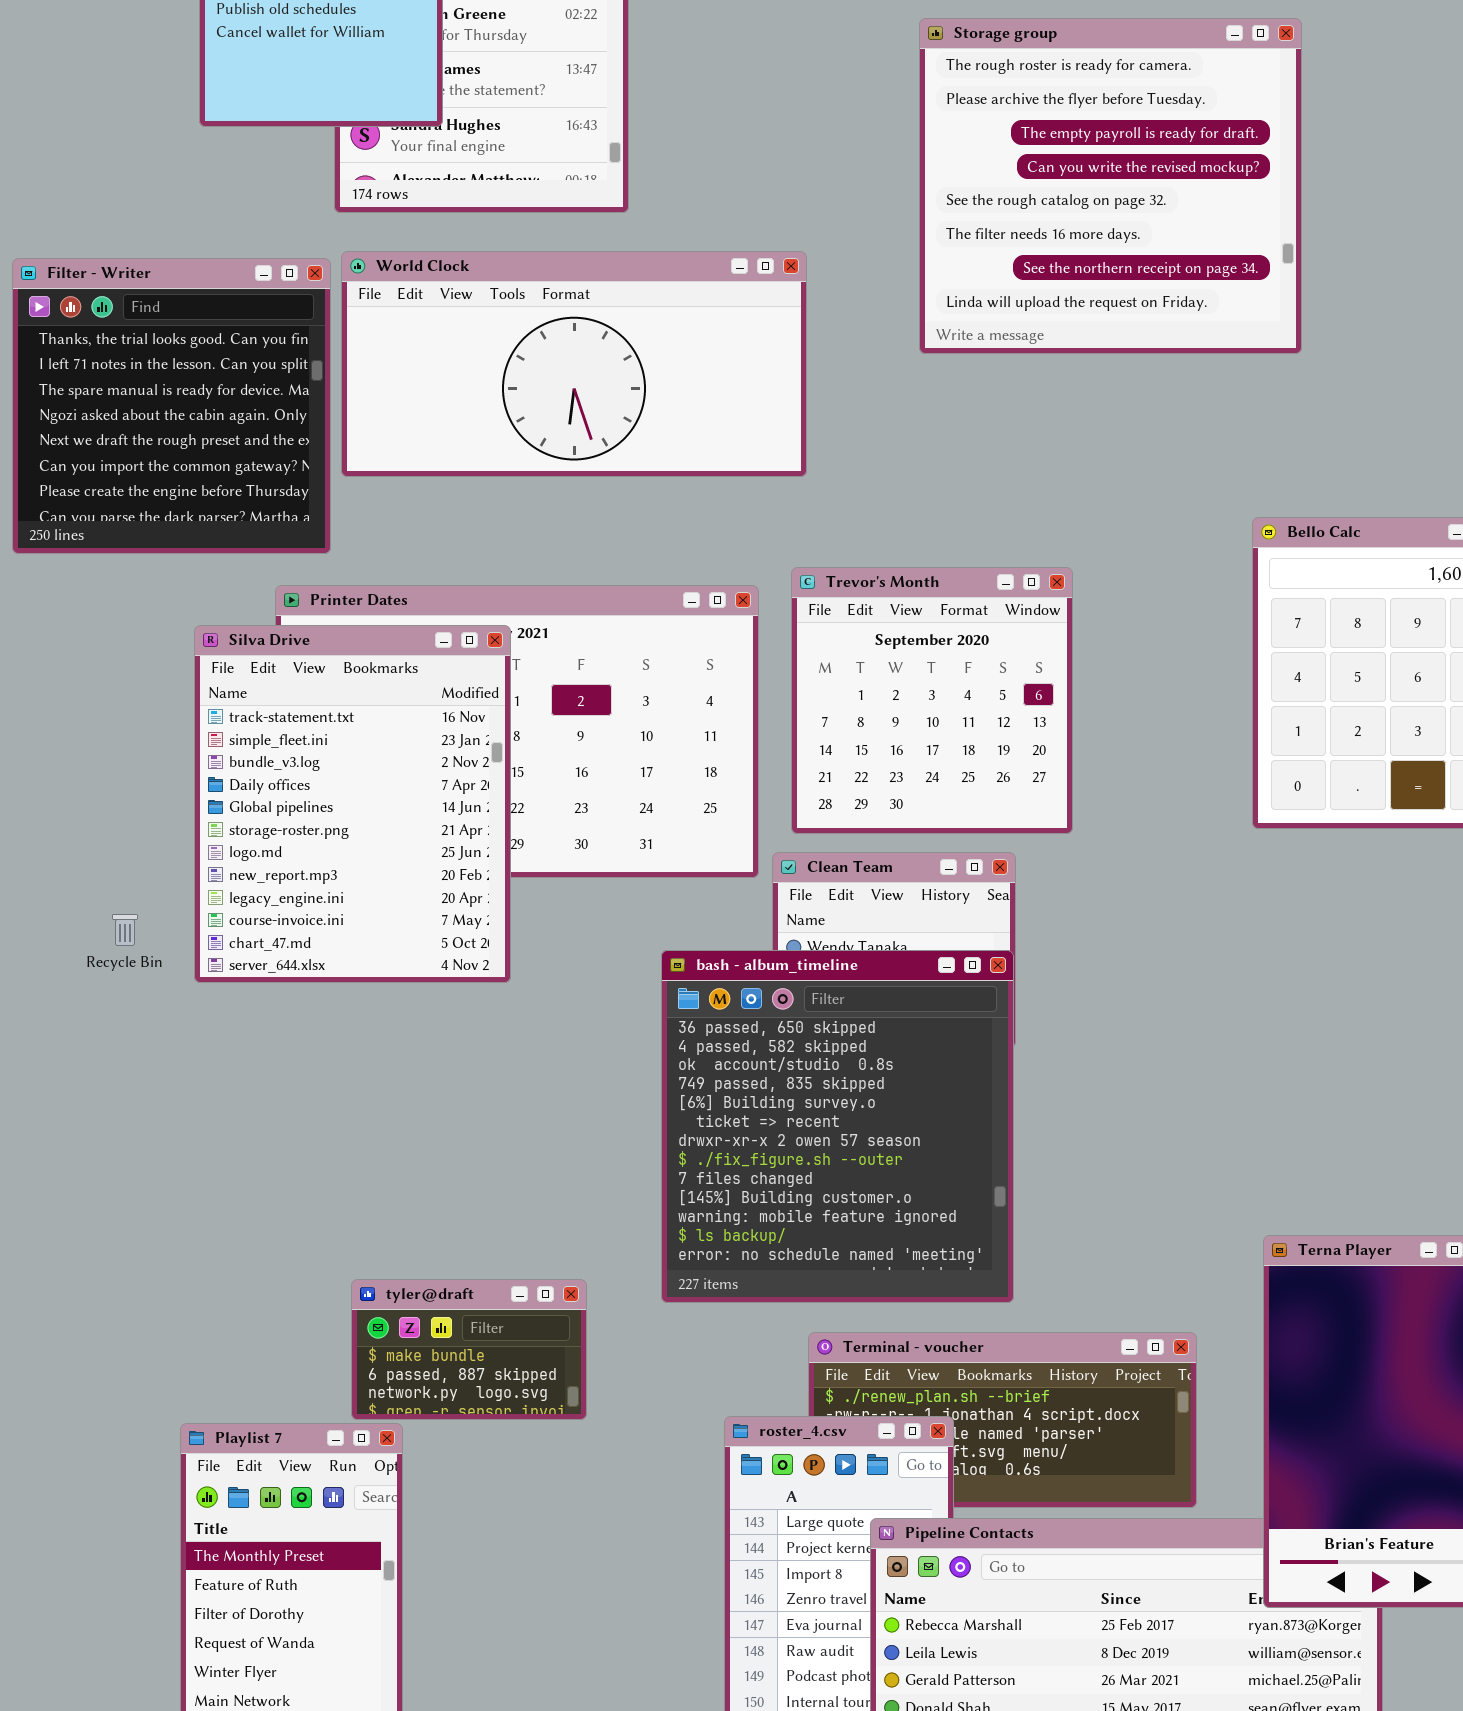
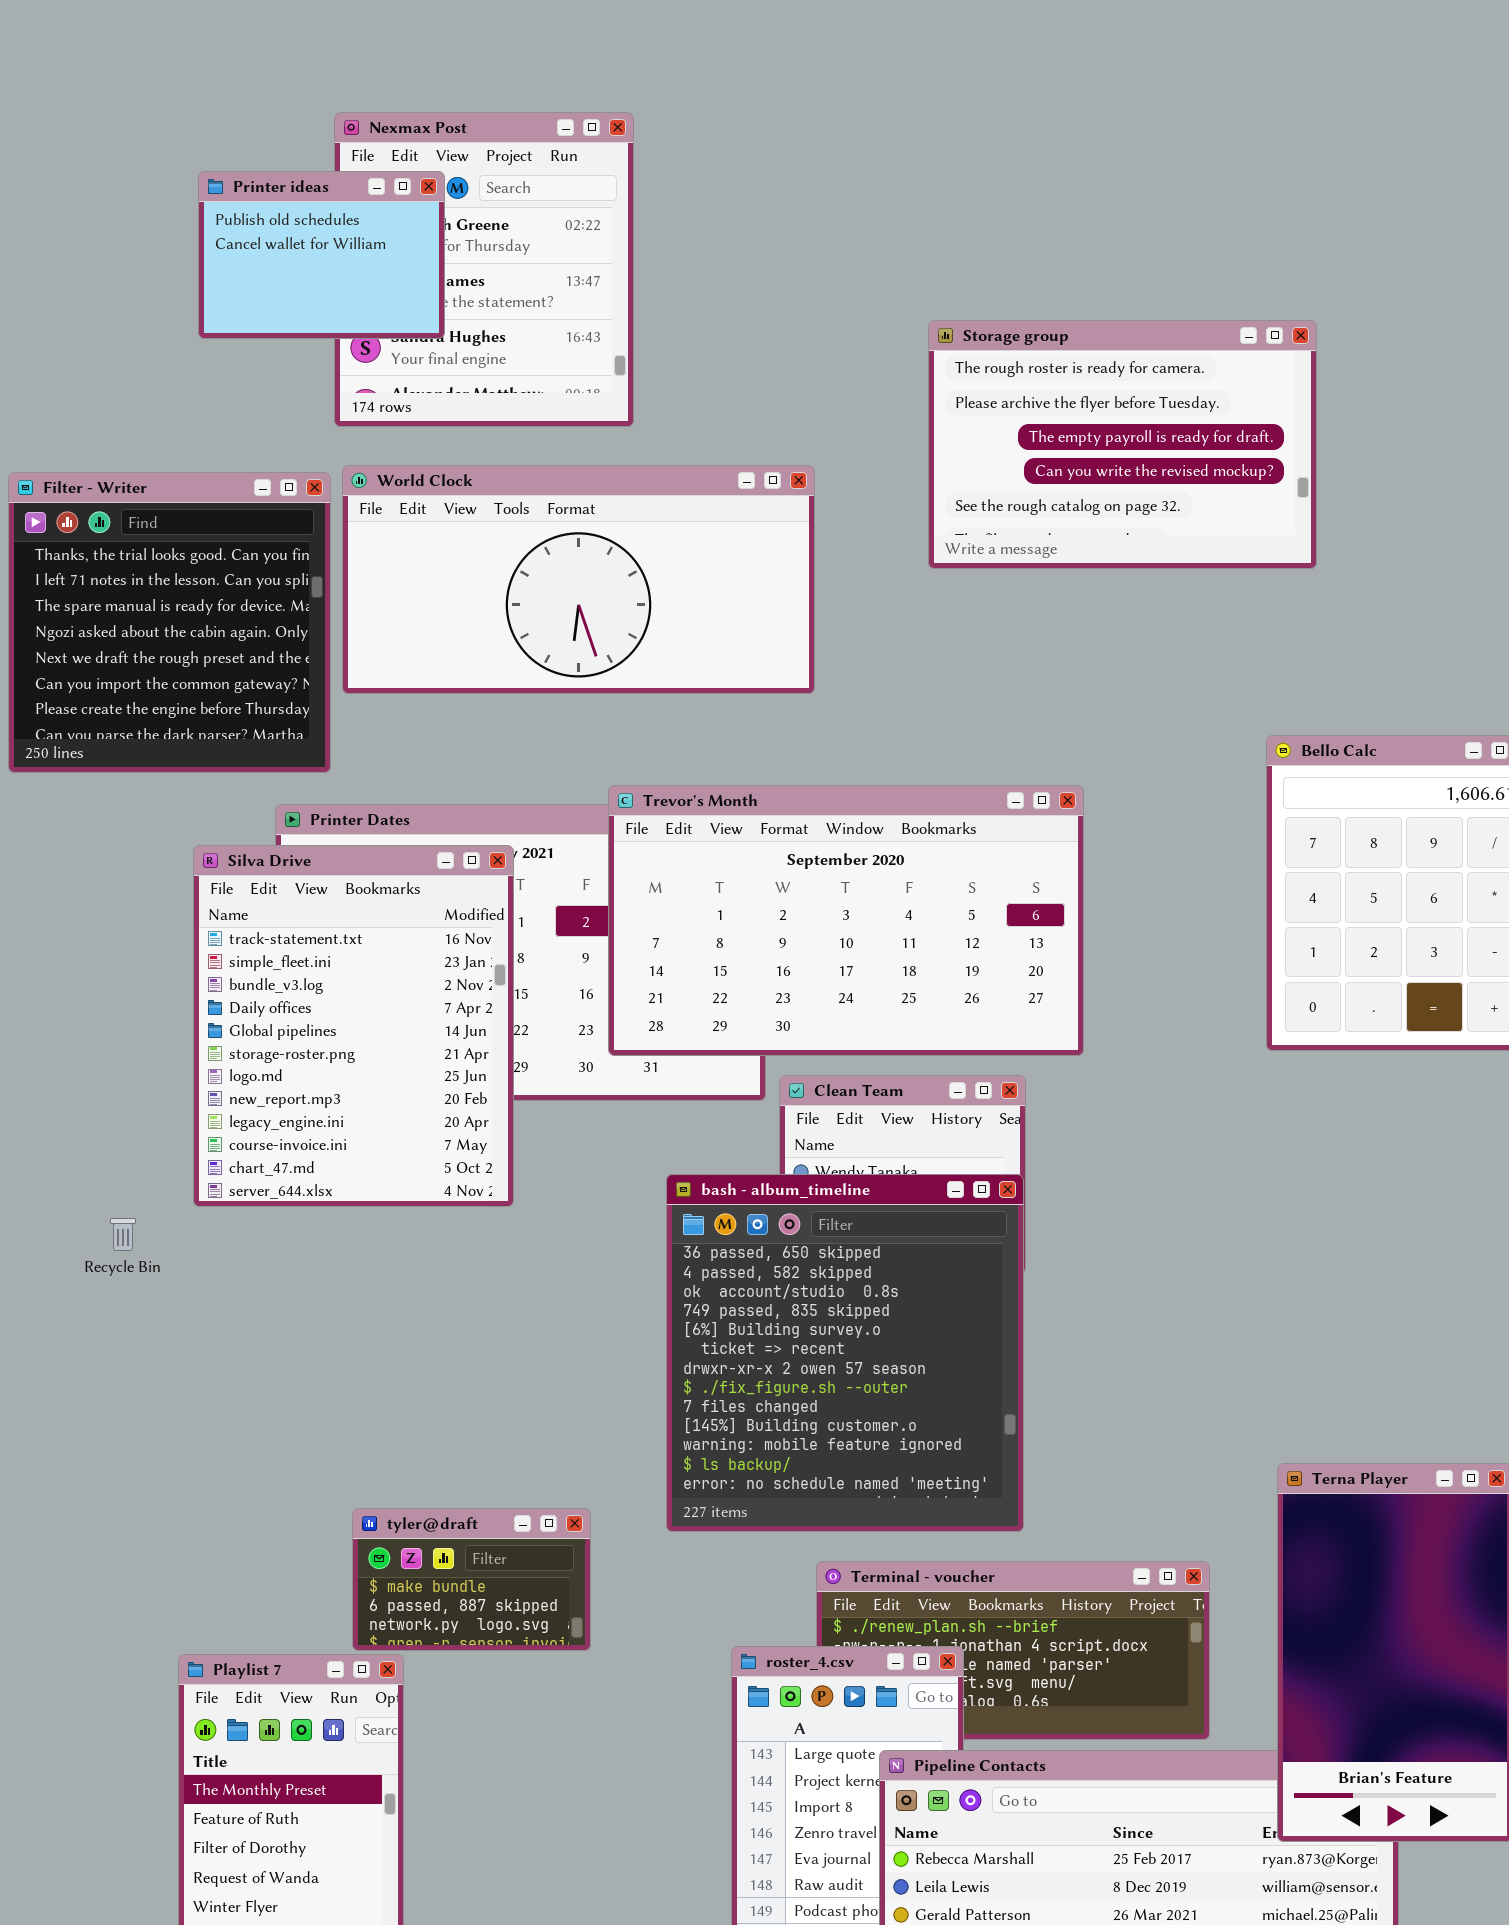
Storage group: [919,18,1302,354] -> [928,320,1317,569], resized
Trevor's Month: [791,567,1073,834] -> [608,785,1084,1056], resized
Recycle Bin: [112,914,138,946] -> [110,1218,136,1251], moved

